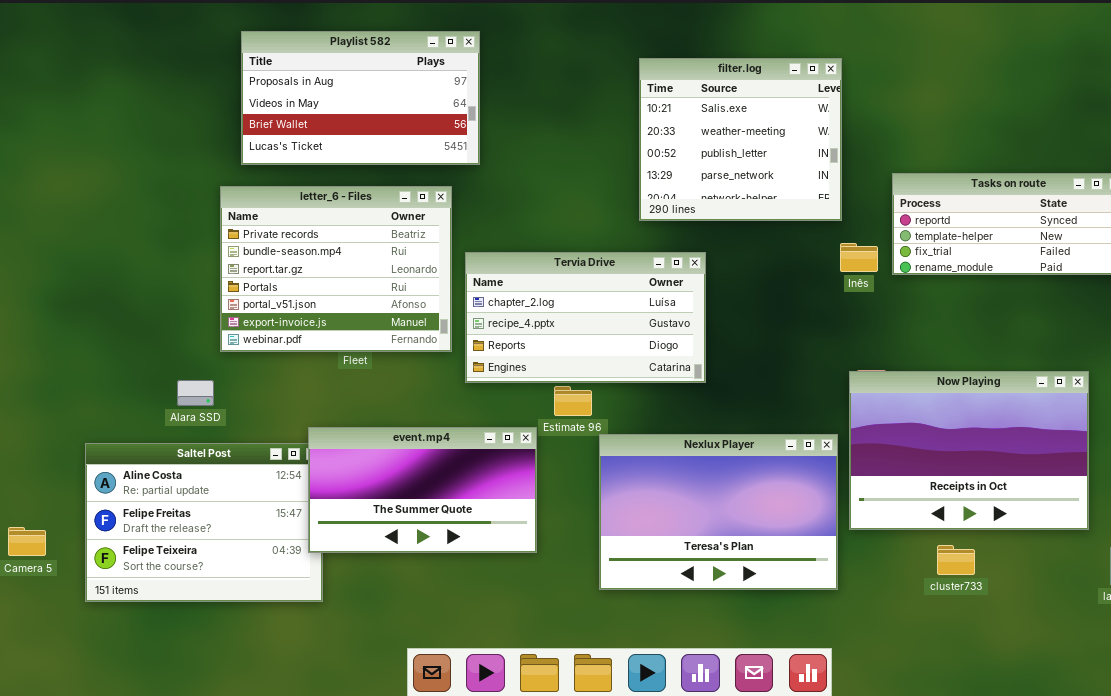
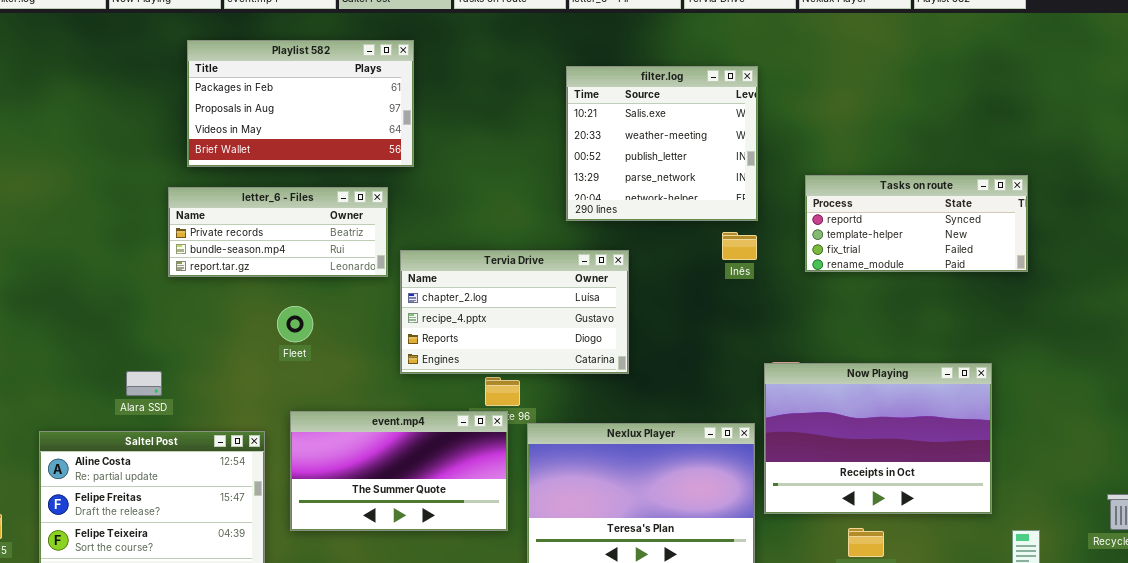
Playlist 582: [241,31,480,165] -> [187,40,414,167], scrolled up 1 row
letter_6 - Files: [220,186,452,352] -> [168,187,388,277], resized
Inês: [840,243,878,272] -> [722,232,757,260], moved
event.mp4: [308,427,537,553] -> [290,411,508,531], moved

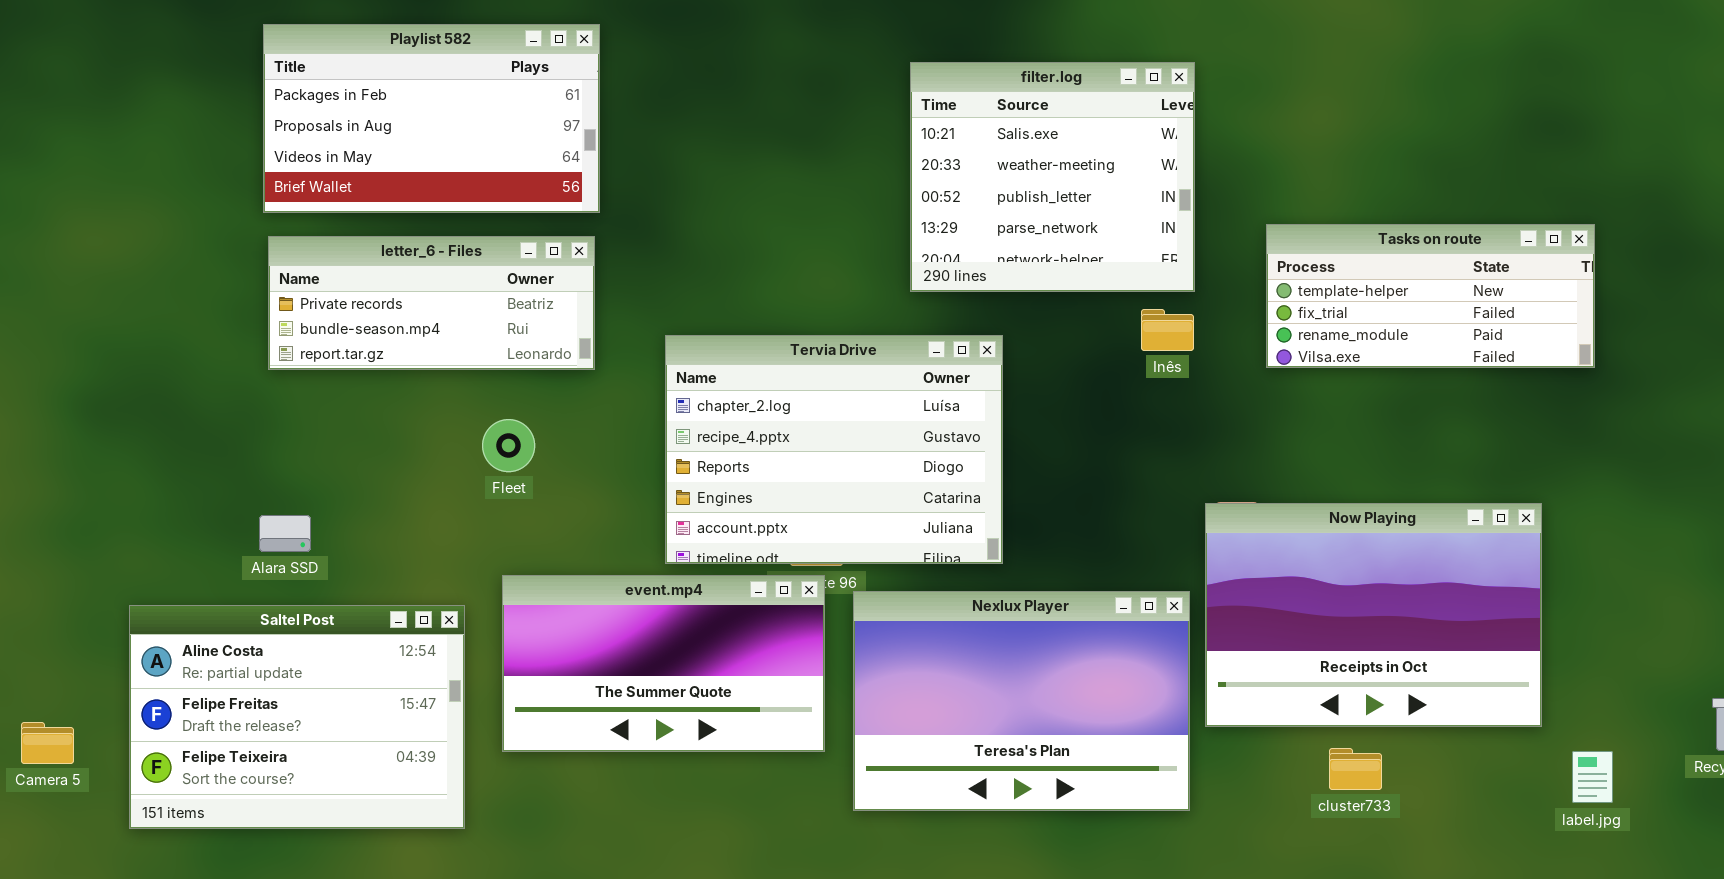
Playlist 582: [187,40,414,167] -> [263,24,600,213], moved
Tasks on route: [805,175,1028,272] -> [1266,224,1595,368], scrolled down 1 row
letter_6 - Files: [168,187,388,277] -> [268,236,595,370], moved
Tervia Drive: [400,250,629,374] -> [665,335,1003,564], resized

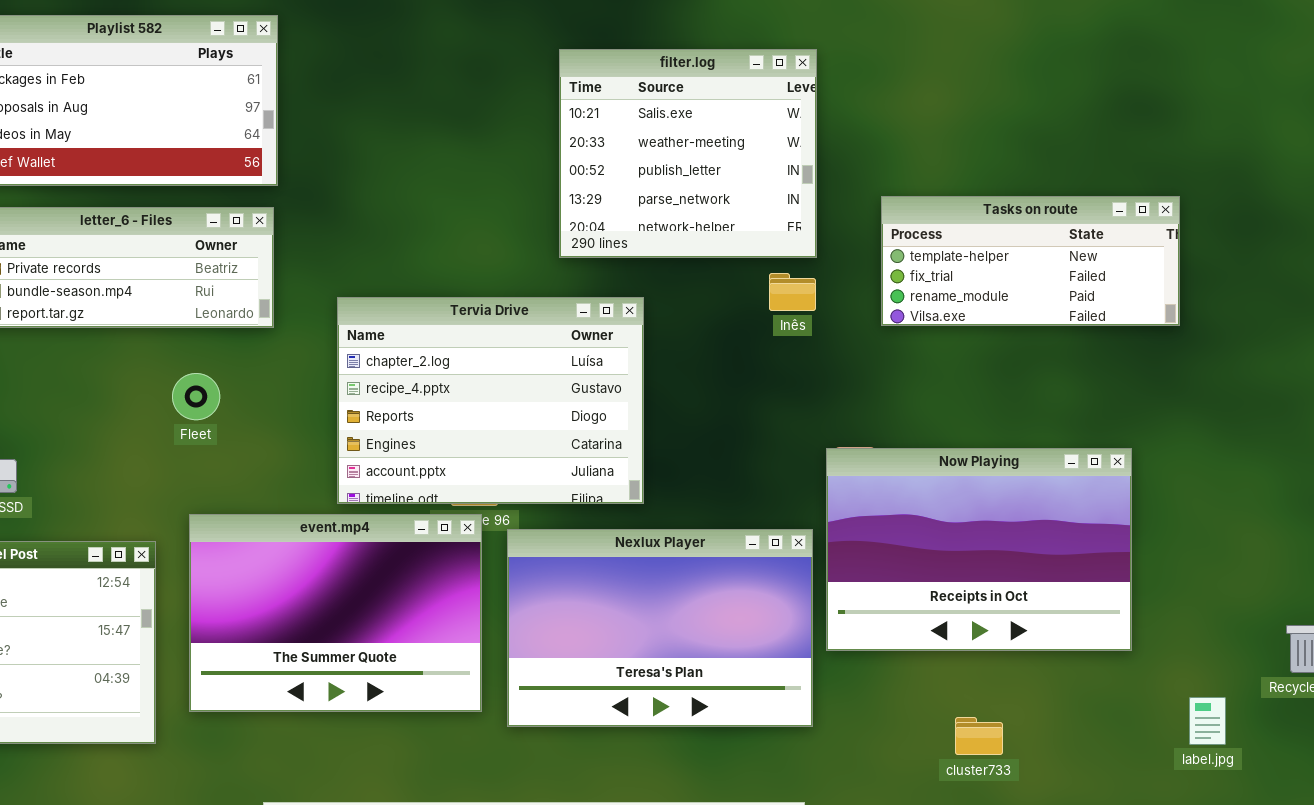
event.mp4: [502,575,825,752] -> [189,514,482,712], resized
cluster733: [1329,748,1382,790] -> [955,717,1003,755], moved
label.jpg: [1572,751,1613,803] -> [1189,697,1226,745], moved

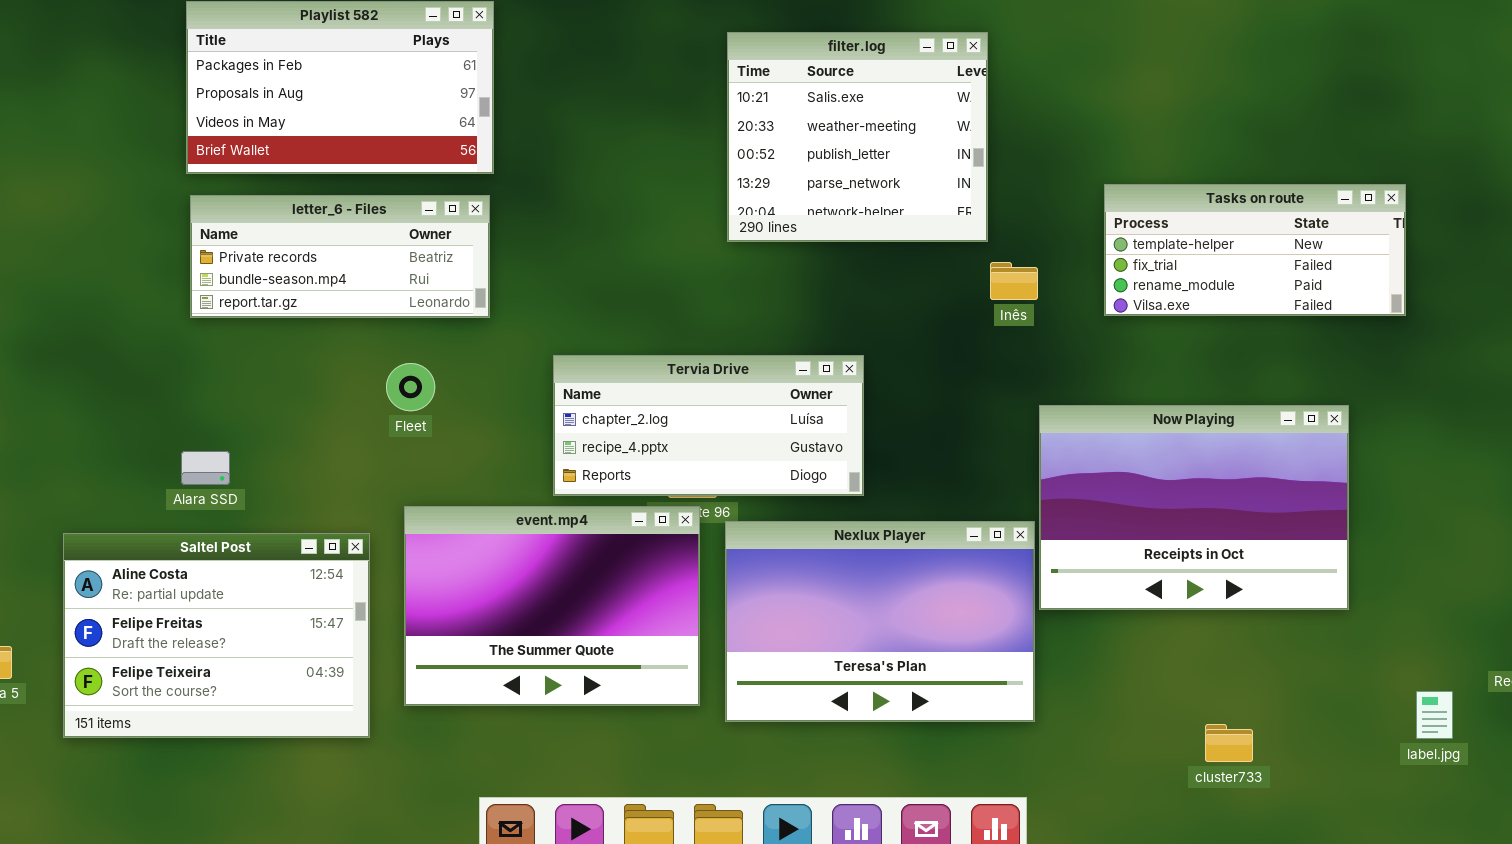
filter.log: [559,49,817,258] -> [727,32,988,242], moved
Tervia Drive: [337,297,644,504] -> [553,355,864,496], resized
Now Playing: [826,448,1132,651] -> [1039,405,1349,610], moved
cluster733: [955,717,1003,755] -> [1205,724,1253,762], moved

